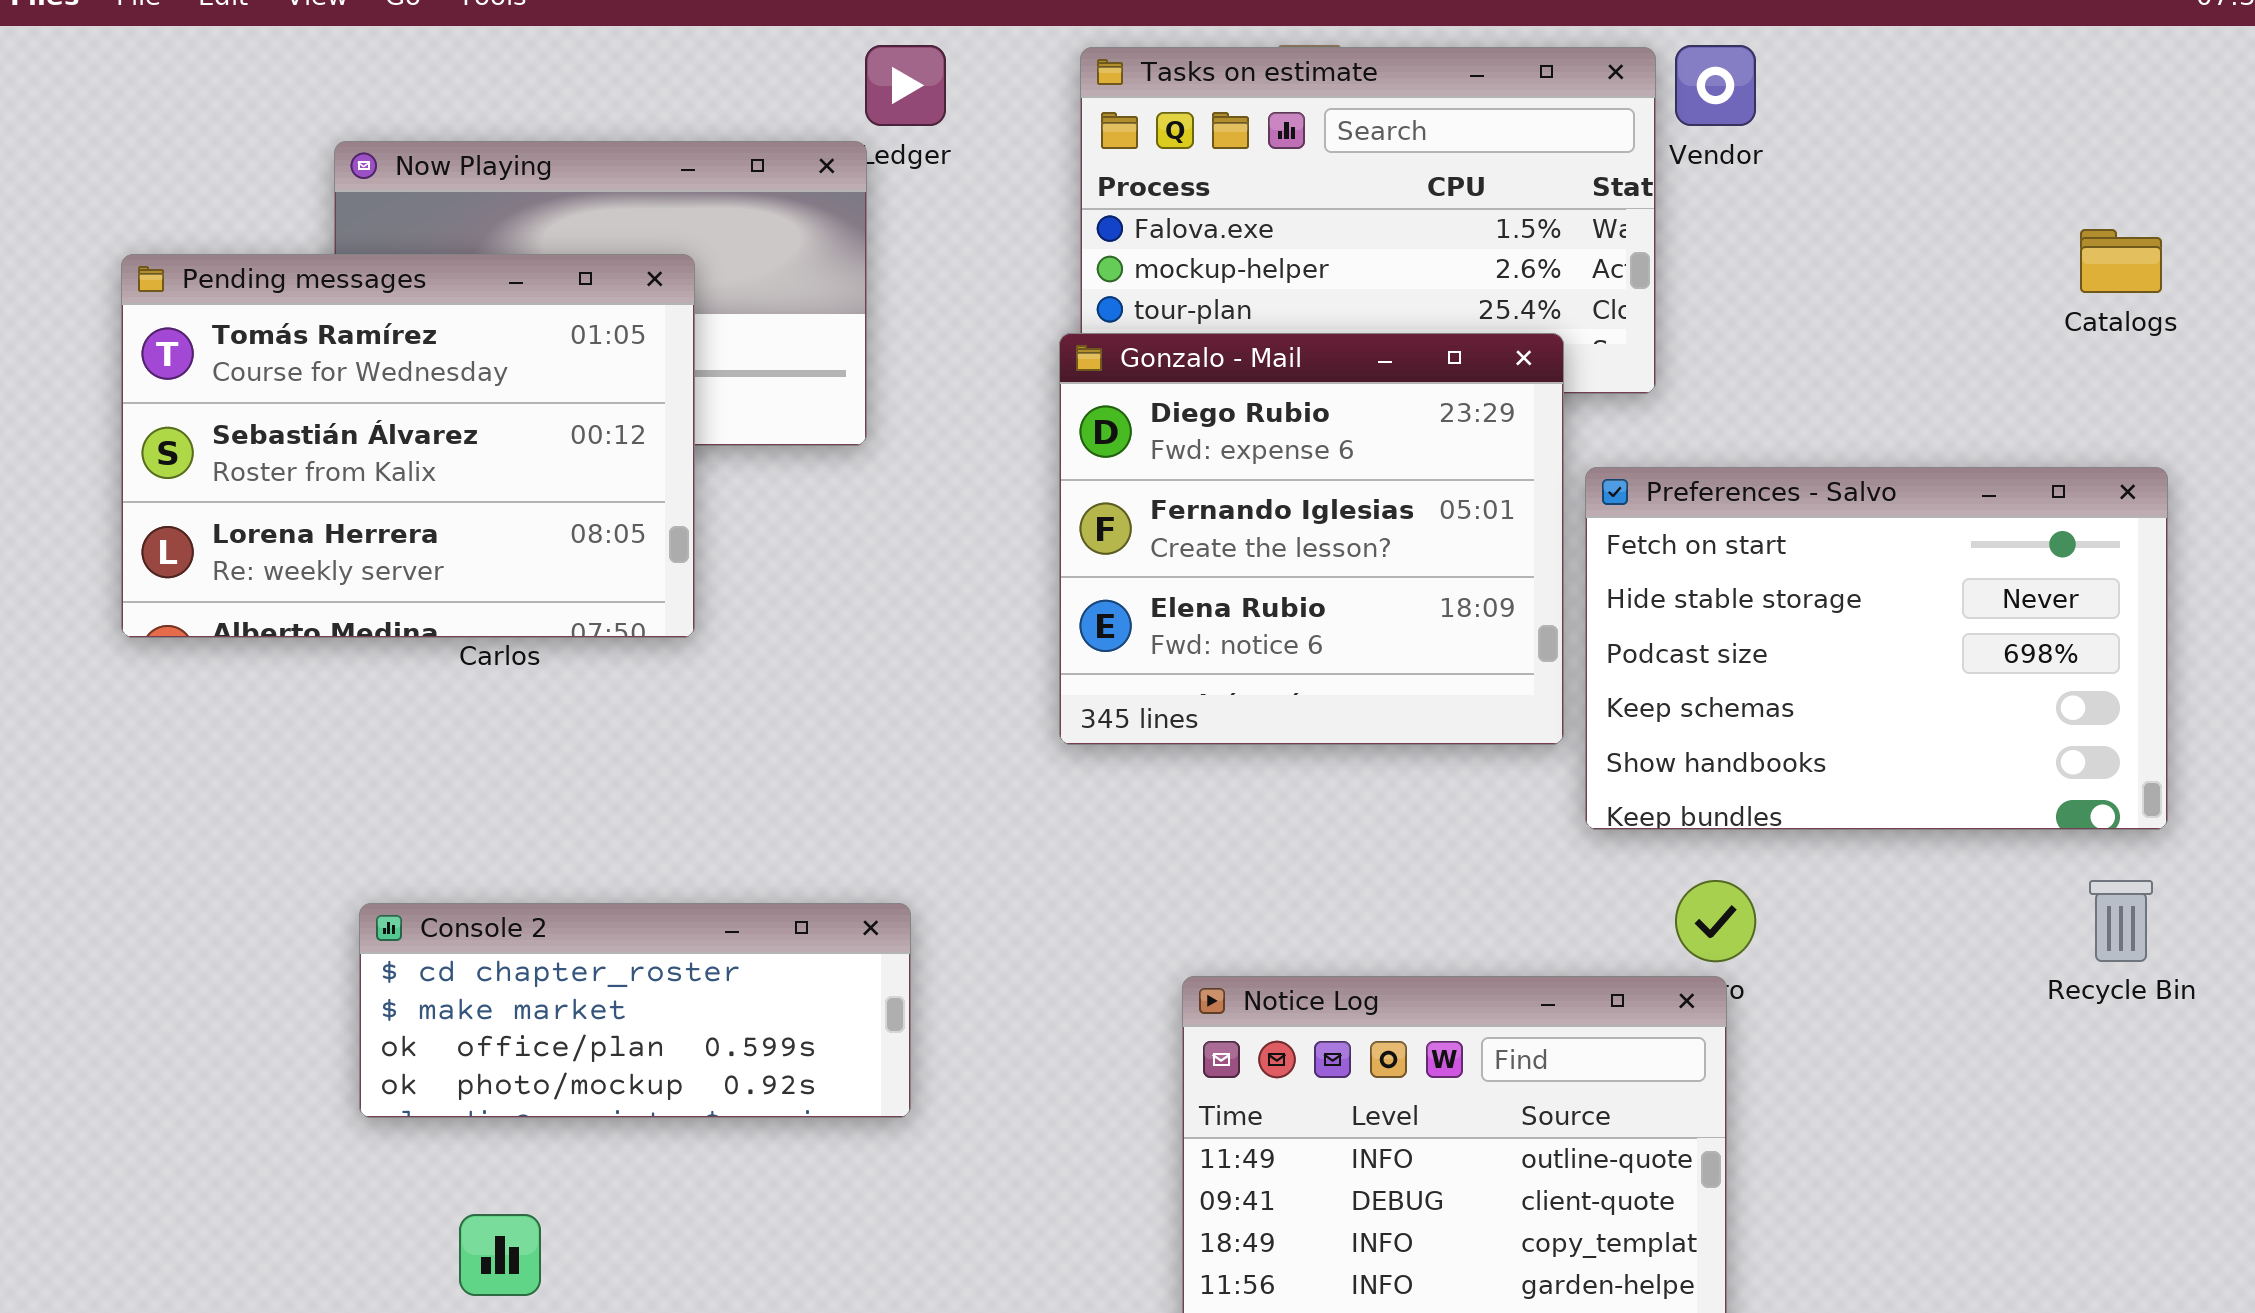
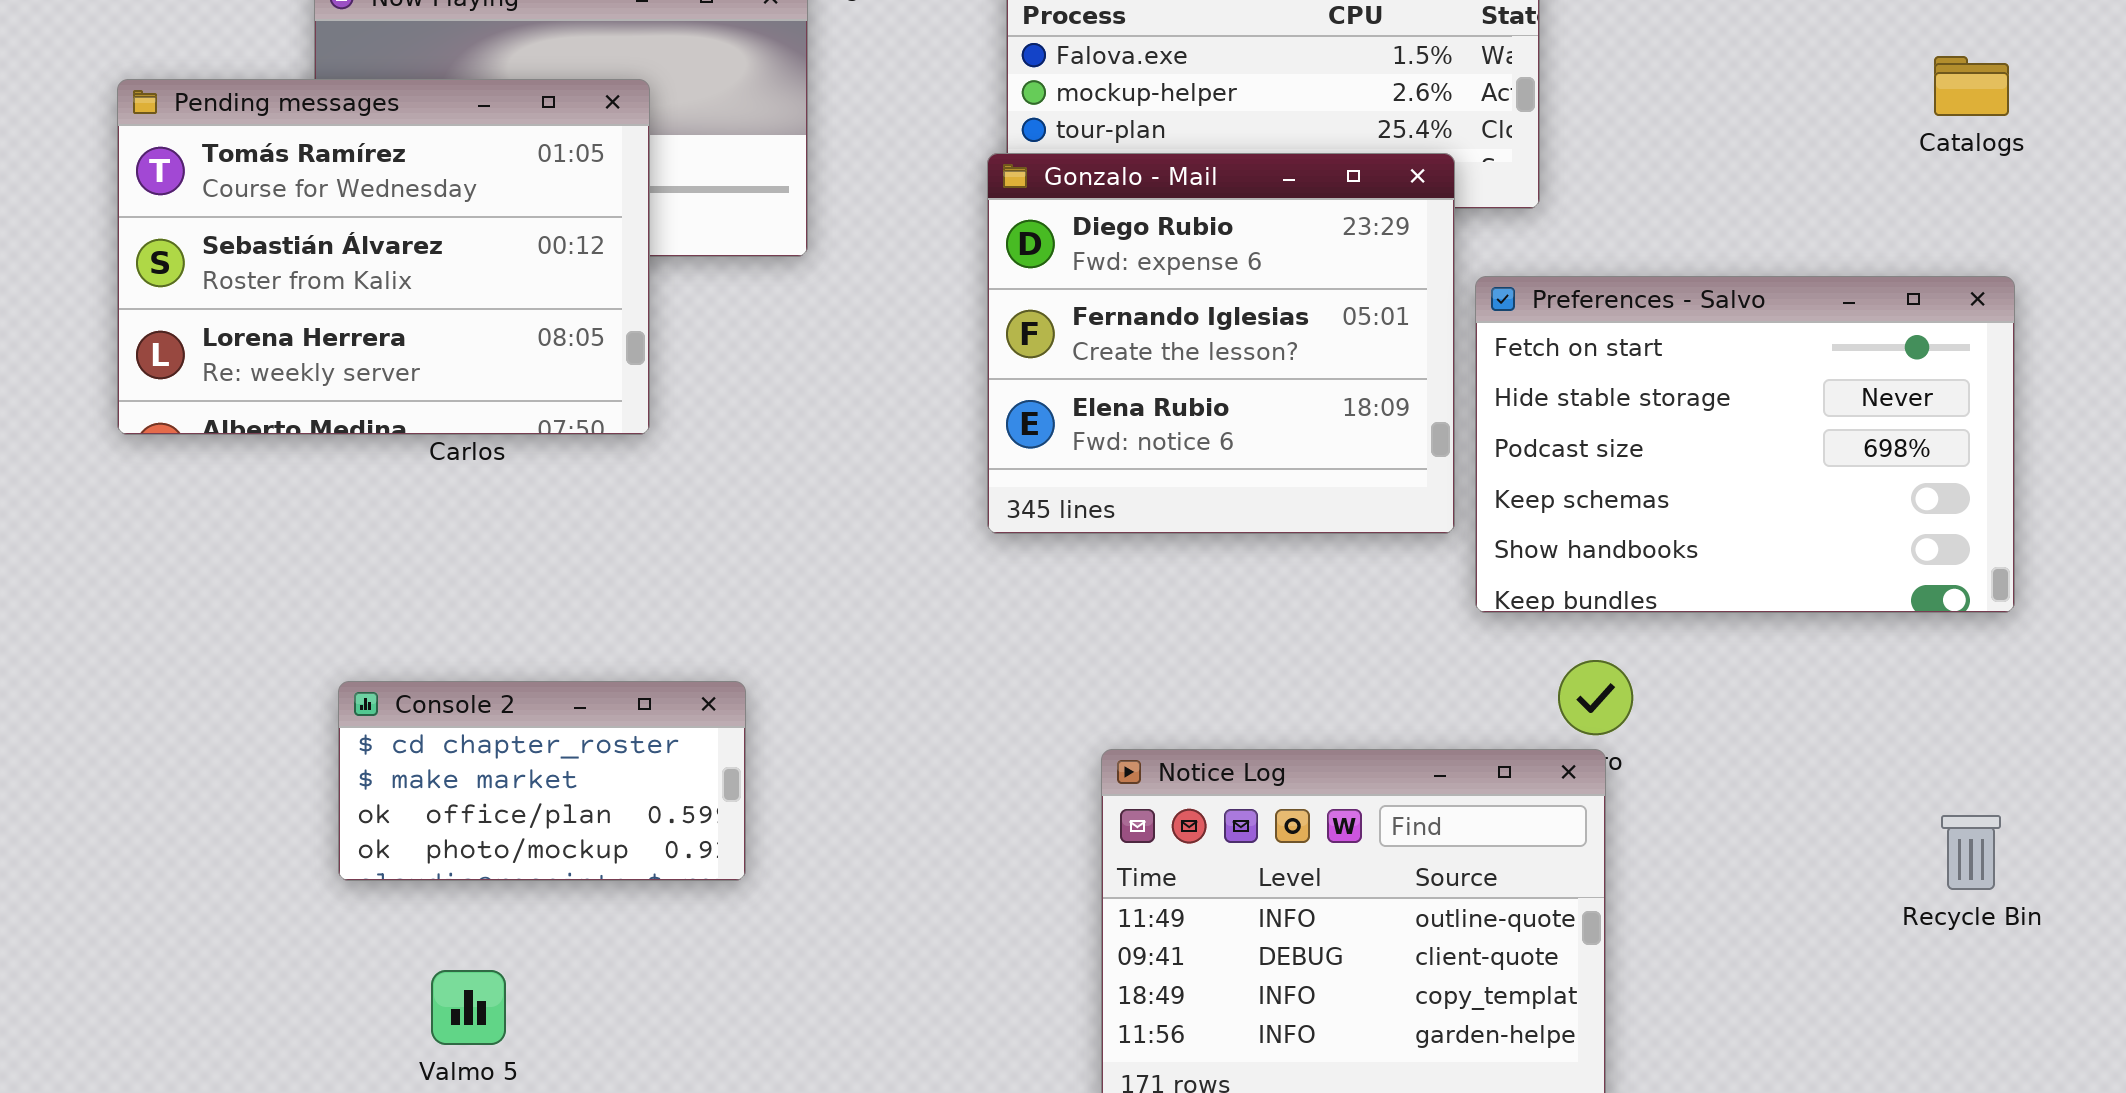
Recycle Bin: [2089,880,2153,962] -> [1941,815,2001,890], moved
Console 2: [359,903,911,1118] -> [338,681,746,881], resized

